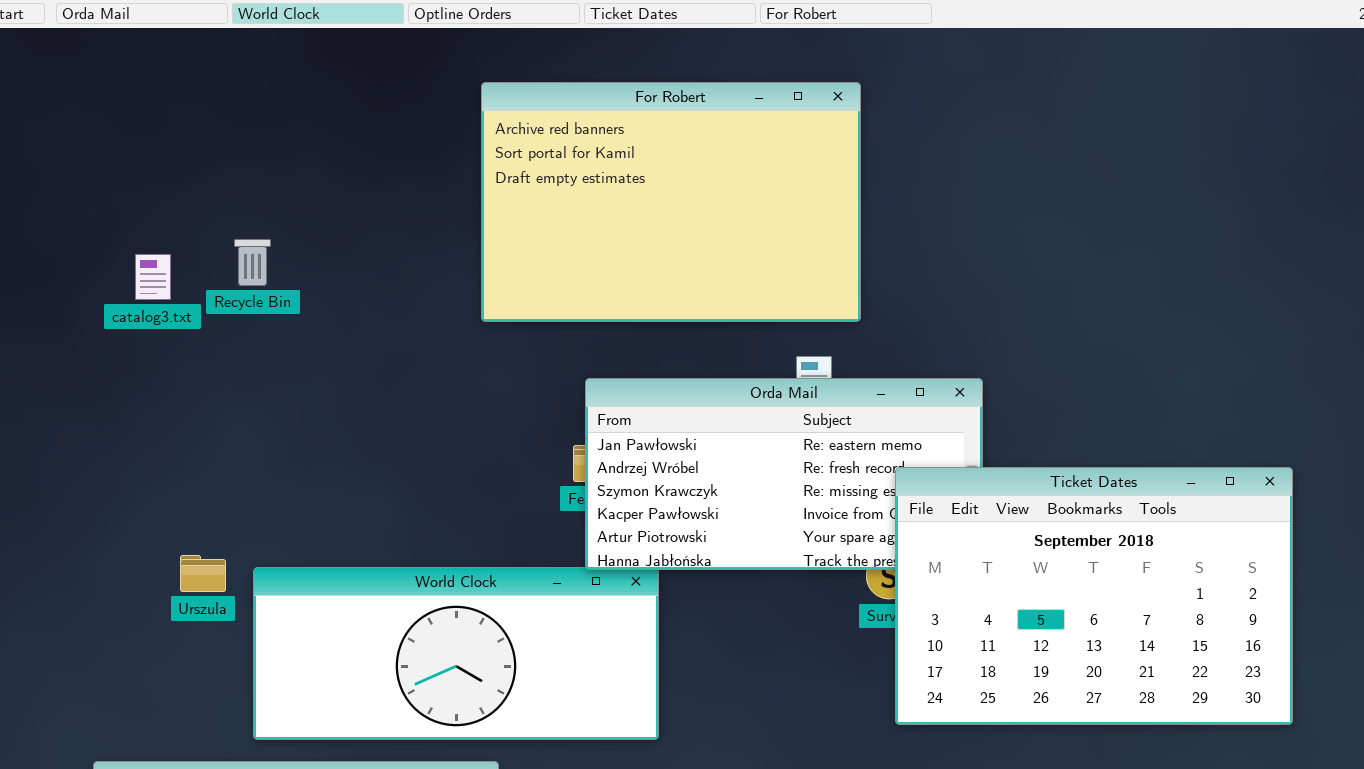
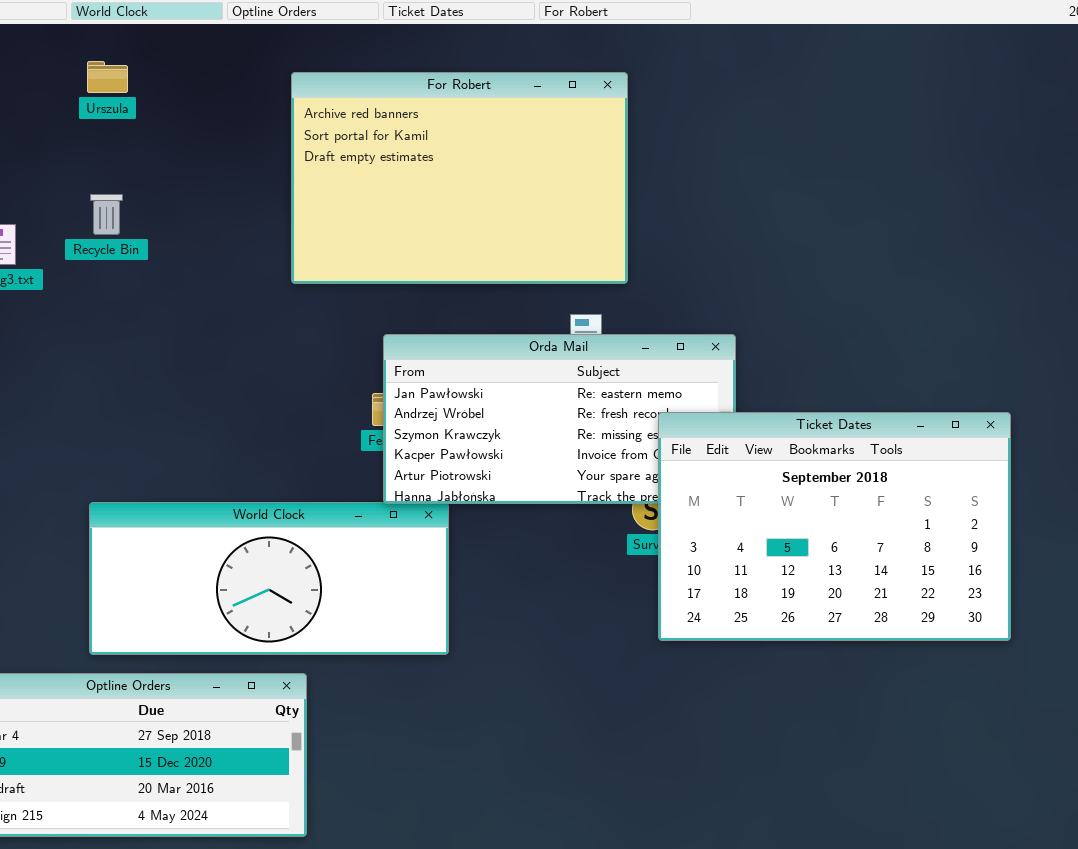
Recycle Bin: [234,239,271,286] -> [90,194,123,235], moved
Urszula: [180,555,226,592] -> [87,61,128,93], moved

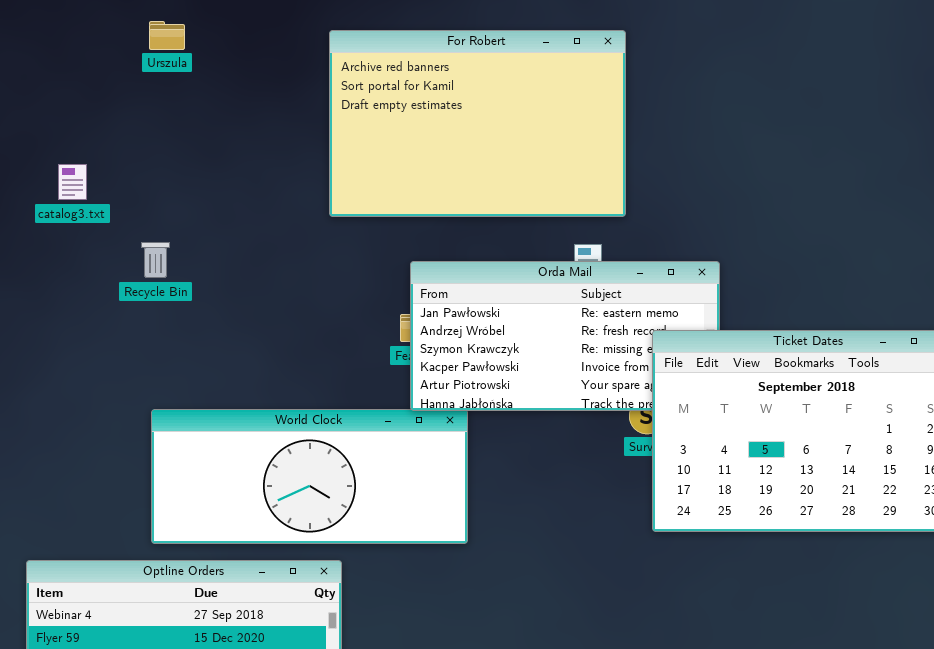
Recycle Bin: [90,194,123,235] -> [141,242,170,278], moved

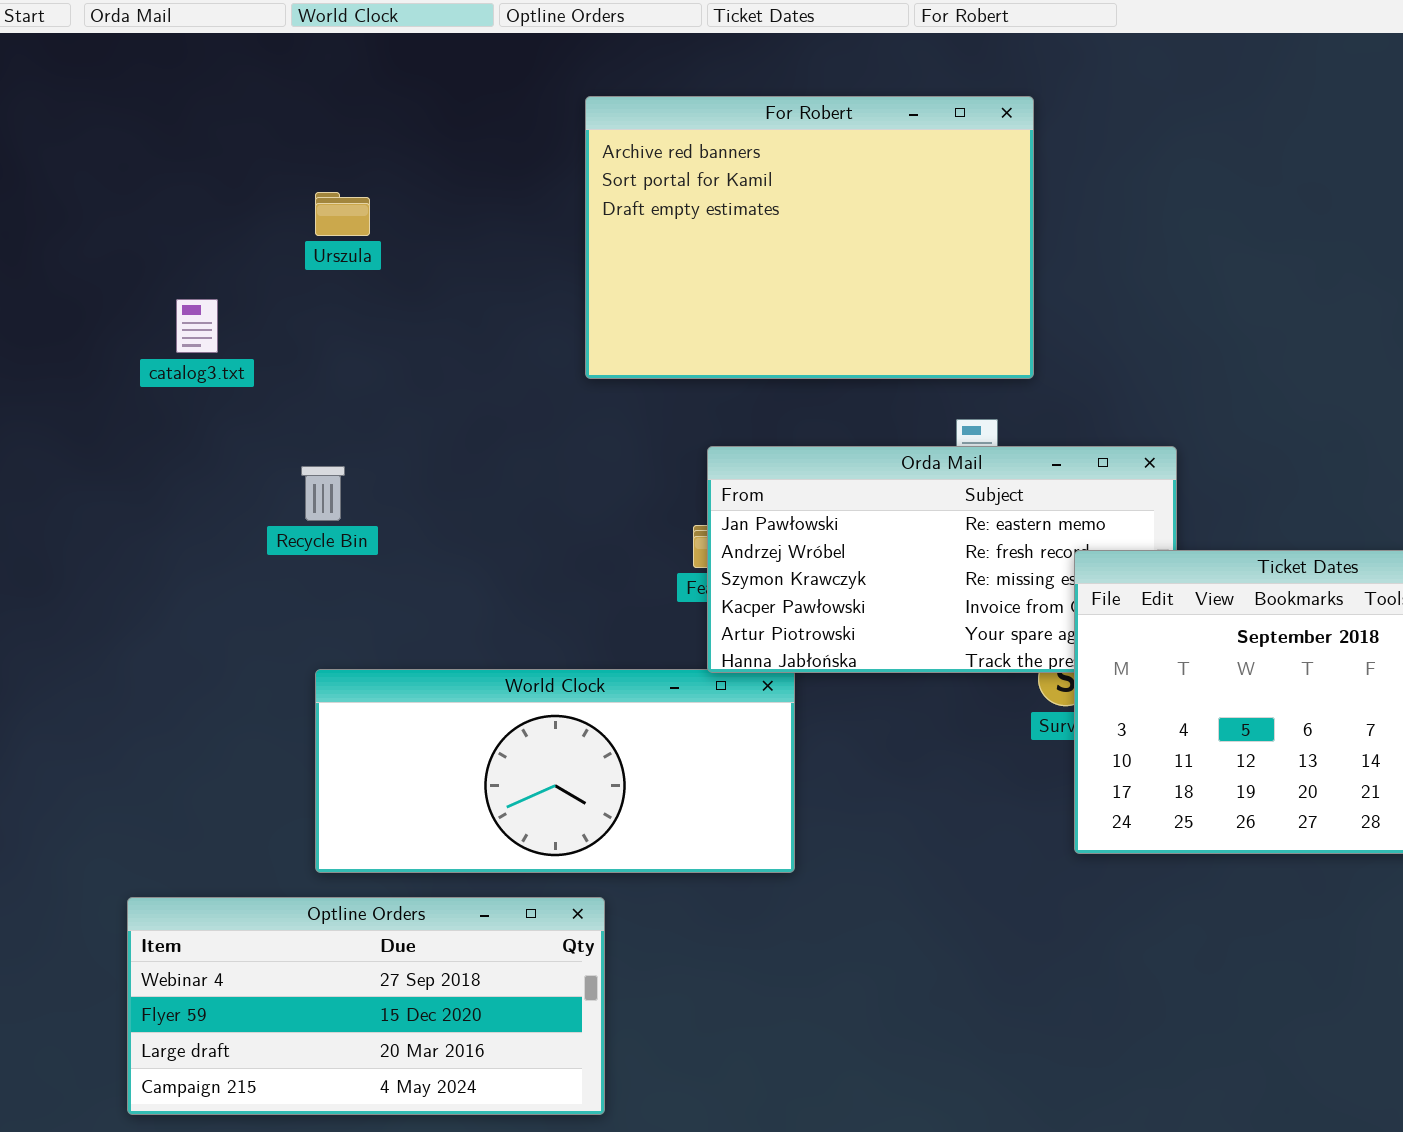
Urszula: [149,21,185,50] -> [315,192,370,236], moved
Recycle Bin: [141,242,170,278] -> [301,466,345,521], moved

